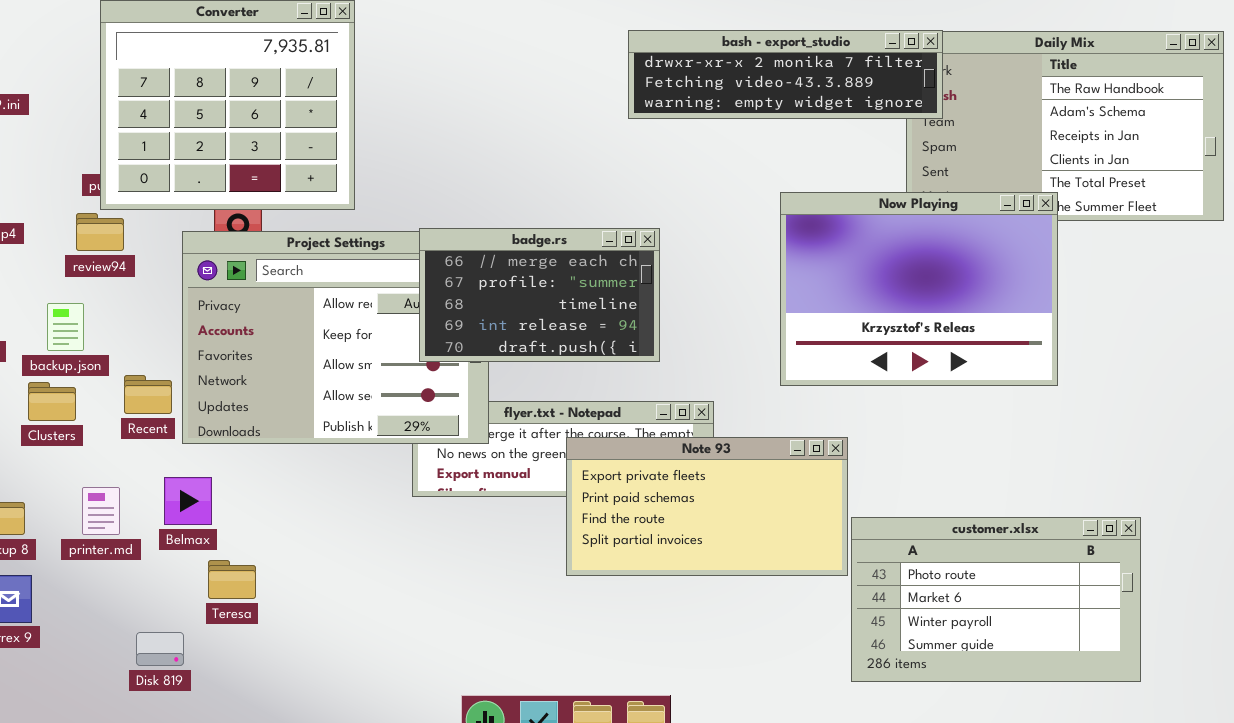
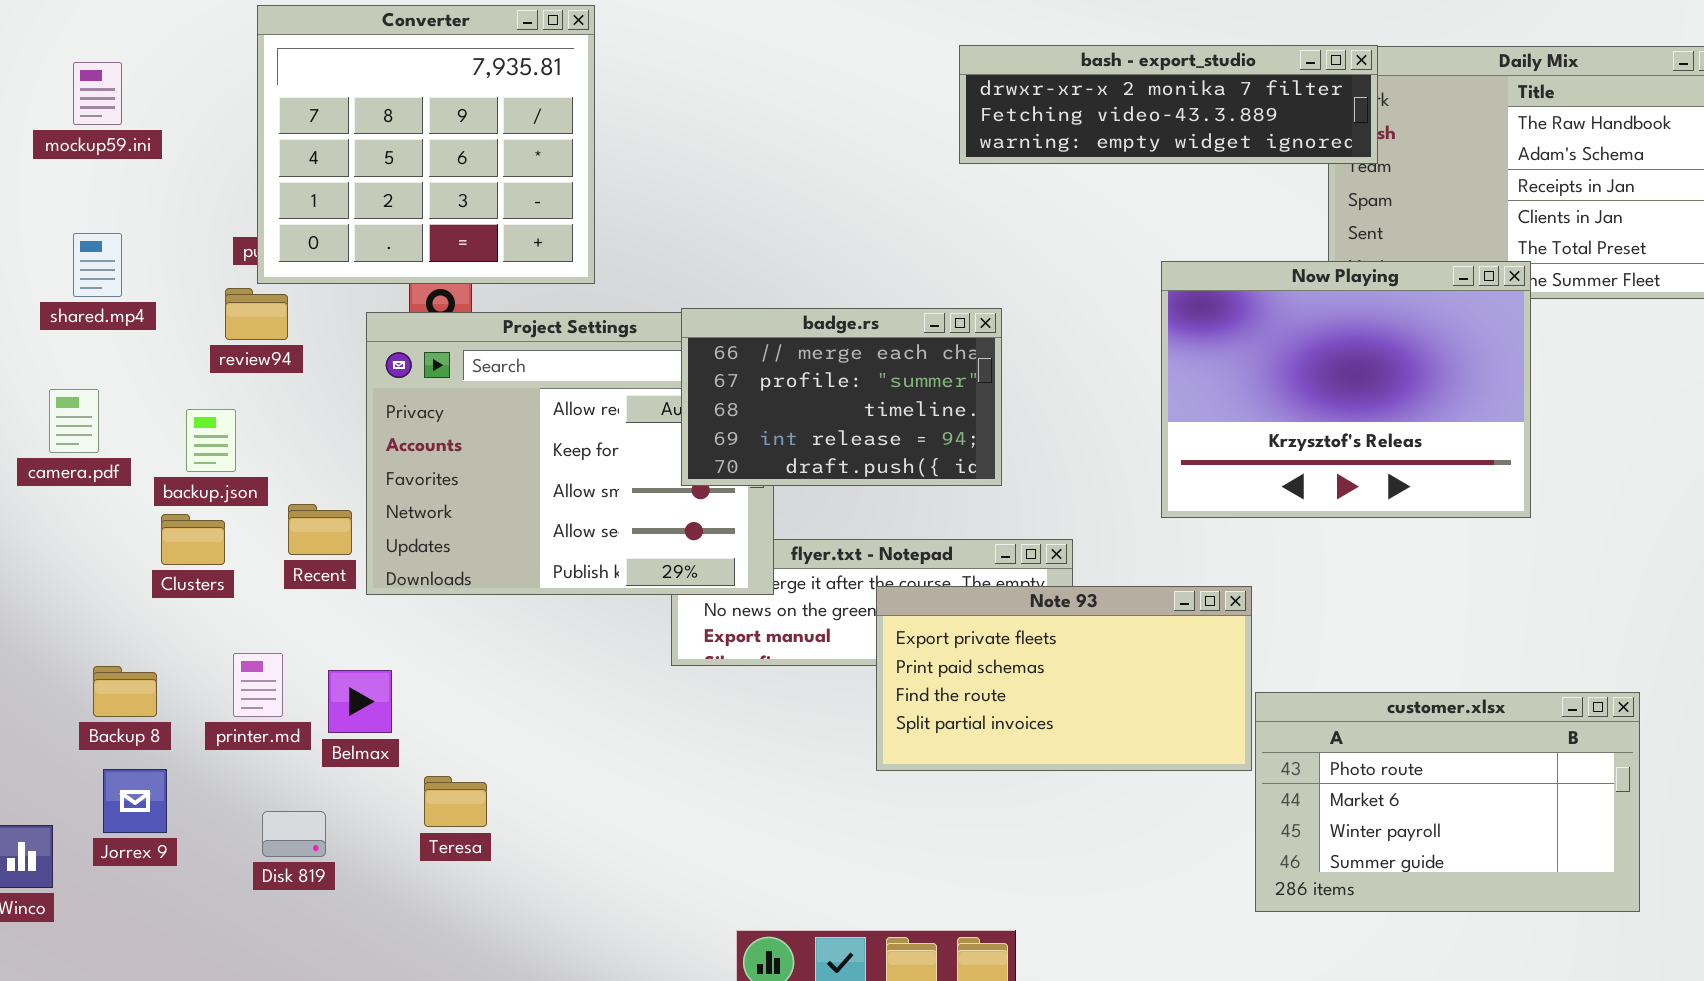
Belmax: [164,477,212,525] -> [328,670,392,733], moved
Teresa: [208,560,256,599] -> [424,776,487,827], moved
Disk 819: [136,632,184,666] -> [262,811,326,857], moved

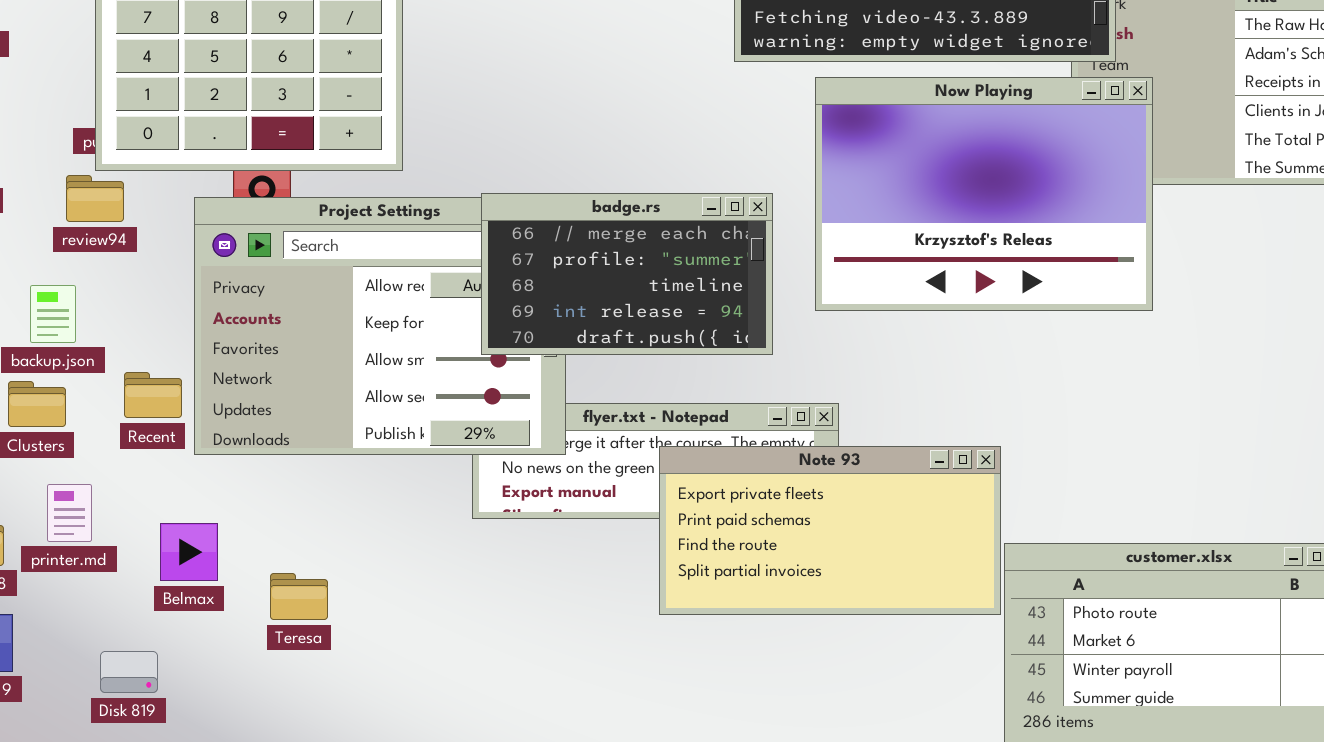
Now Playing: [1161,261,1531,518] -> [815,77,1153,311], moved
printer.md: [233,653,283,717] -> [47,484,92,542], moved
Teresa: [424,776,487,827] -> [270,573,328,620], moved

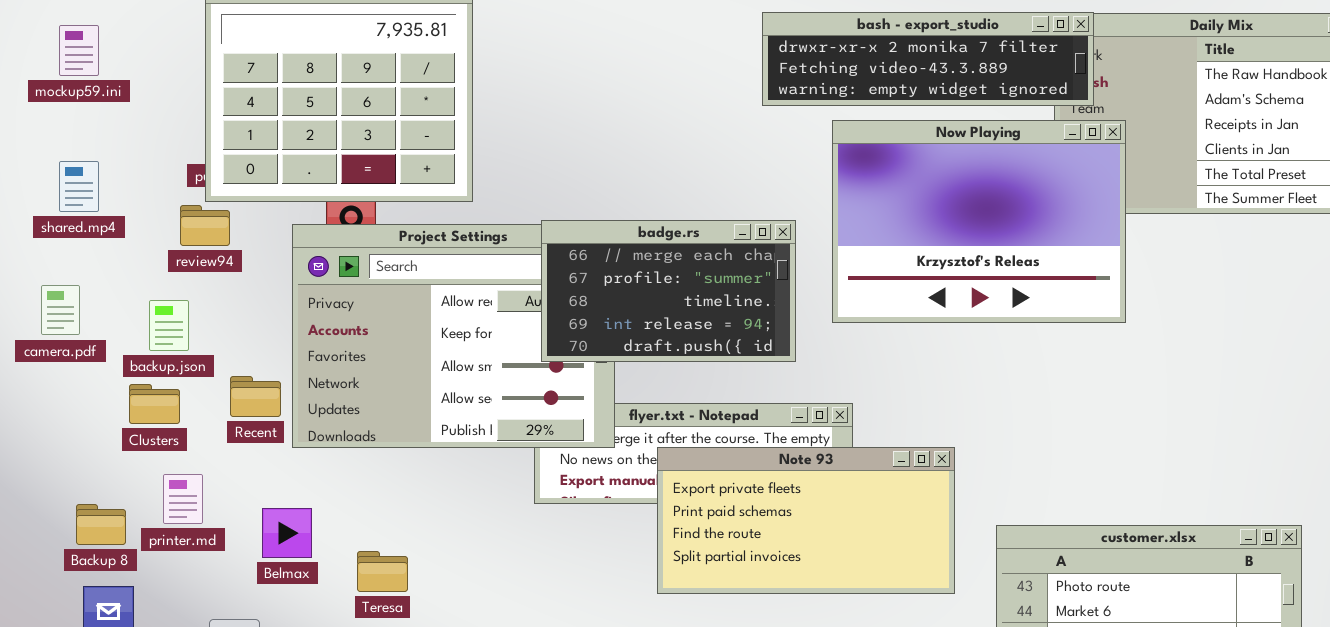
Note 93: [659,446,1001,615] -> [657,447,955,594], moved

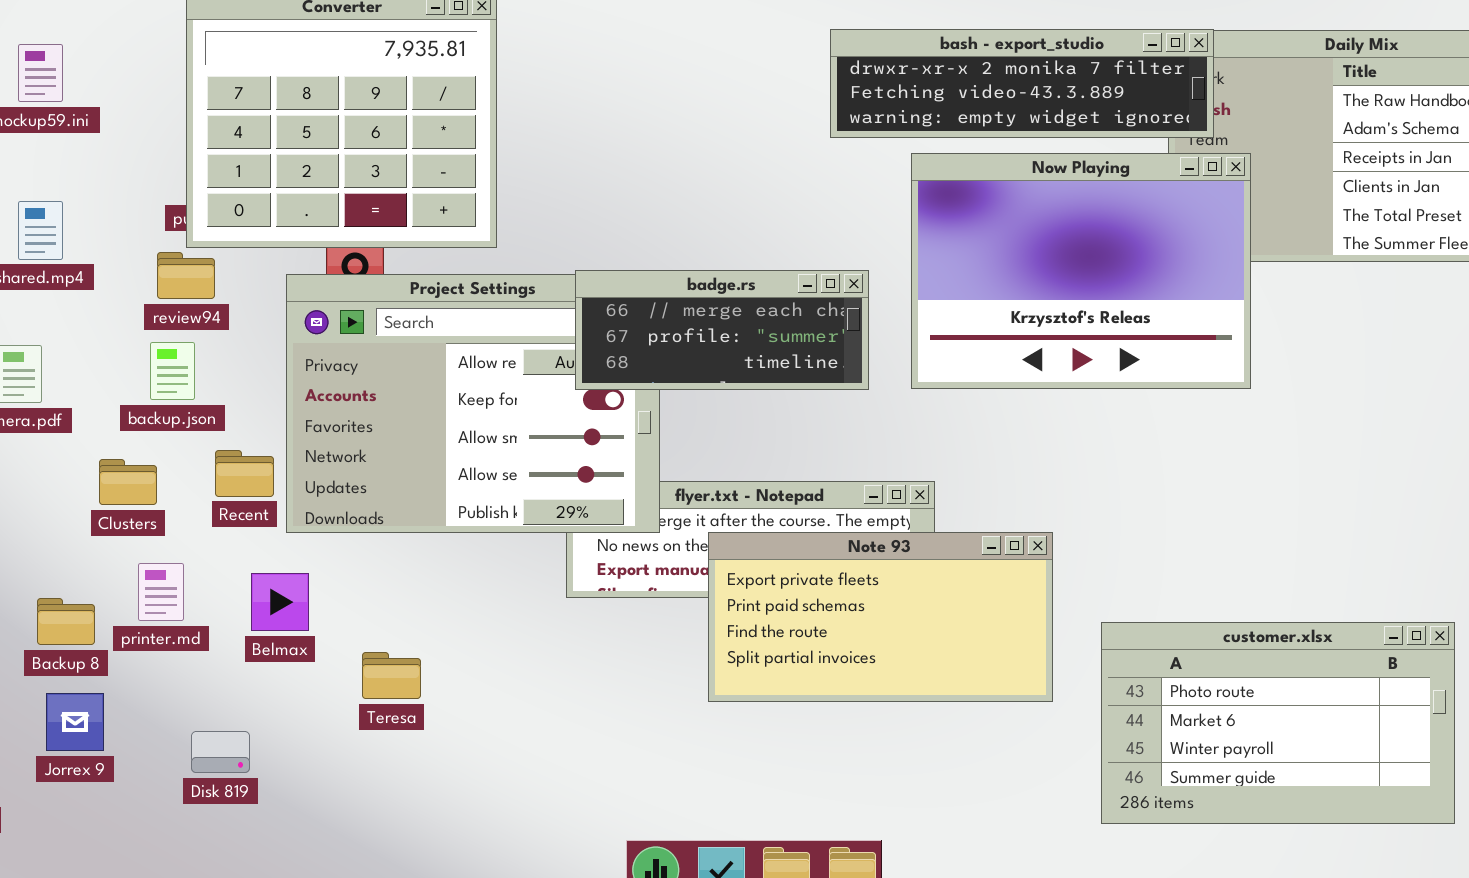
badge.rs: [541,220,796,362] -> [575,270,869,390], resized
backup.json: [149,300,189,351] -> [150,342,195,400], moved
Belmax: [262,508,312,558] -> [251,573,309,631], moved

